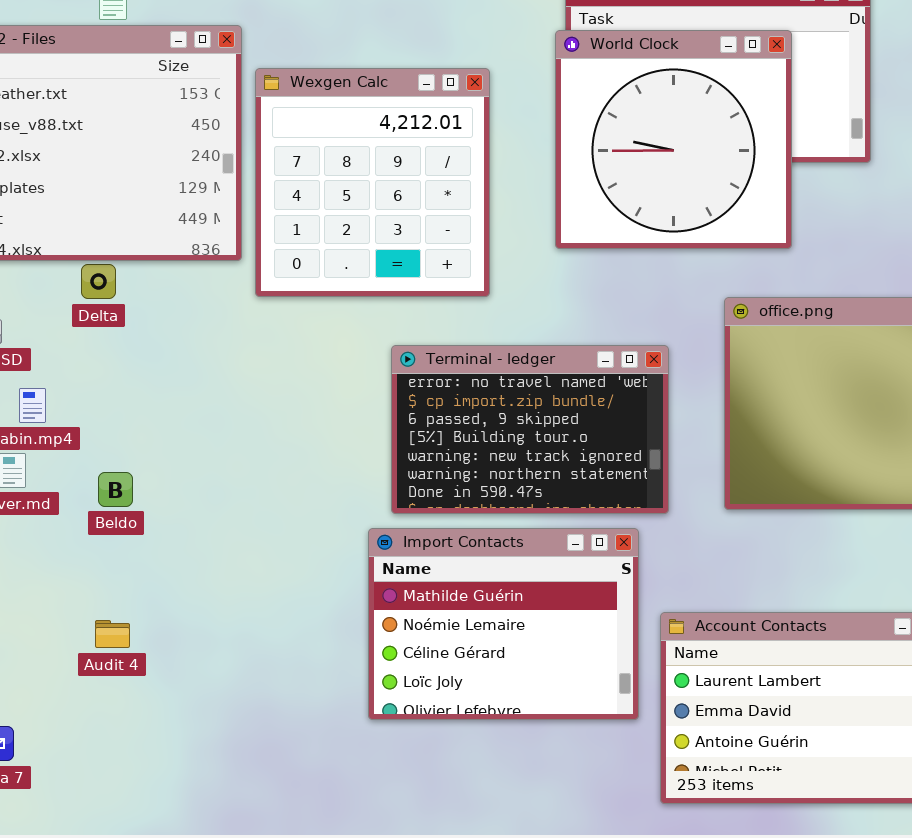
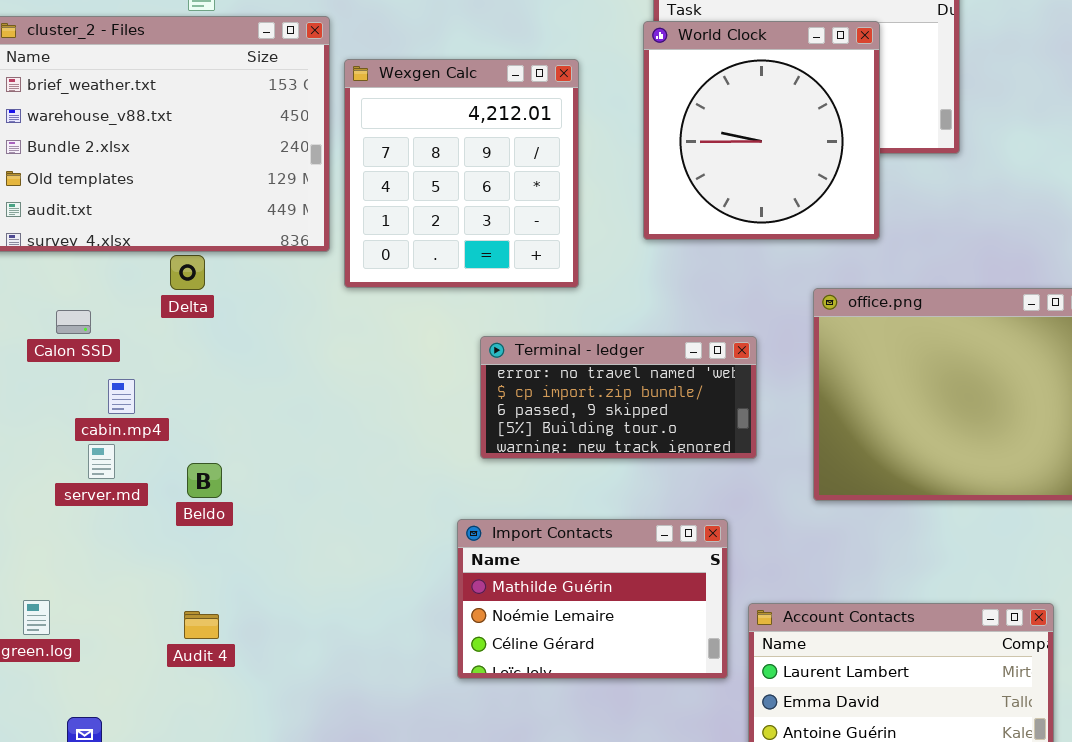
Terminal - ledger: [391,345,669,514] -> [480,336,757,459], resized
Import Contacts: [368,528,639,720] -> [457,519,728,679], resized

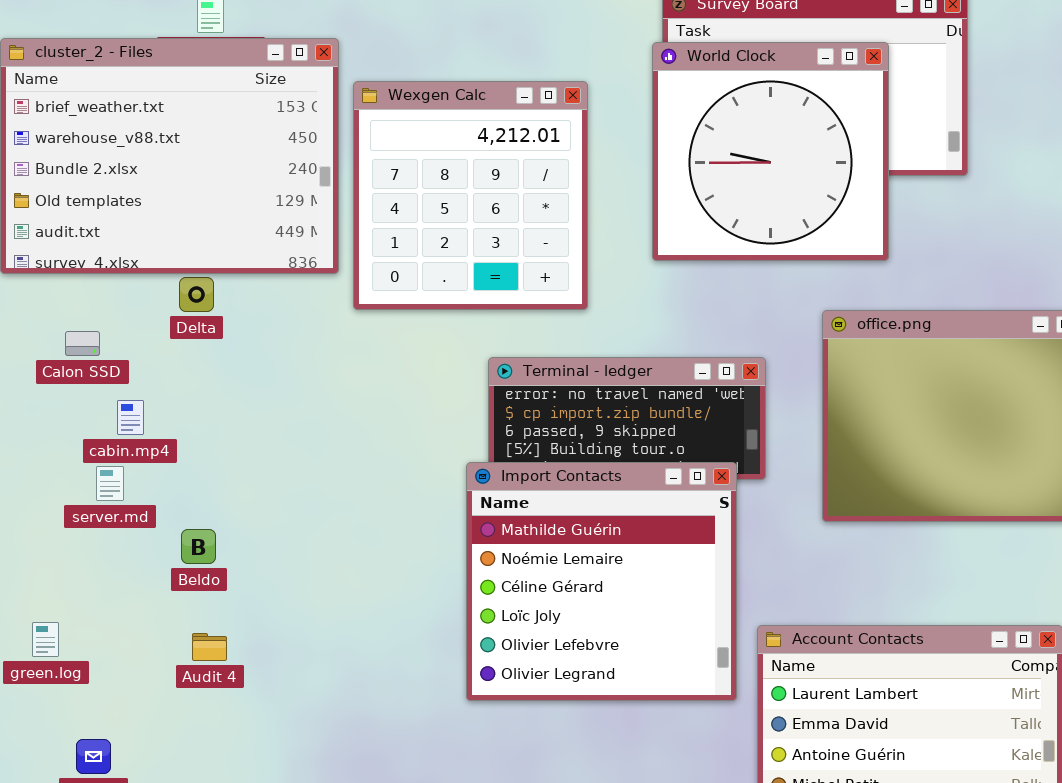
Beldo: [187,463,222,498] -> [181,529,216,564], moved
Import Contacts: [457,519,728,679] -> [466,462,737,701], resized

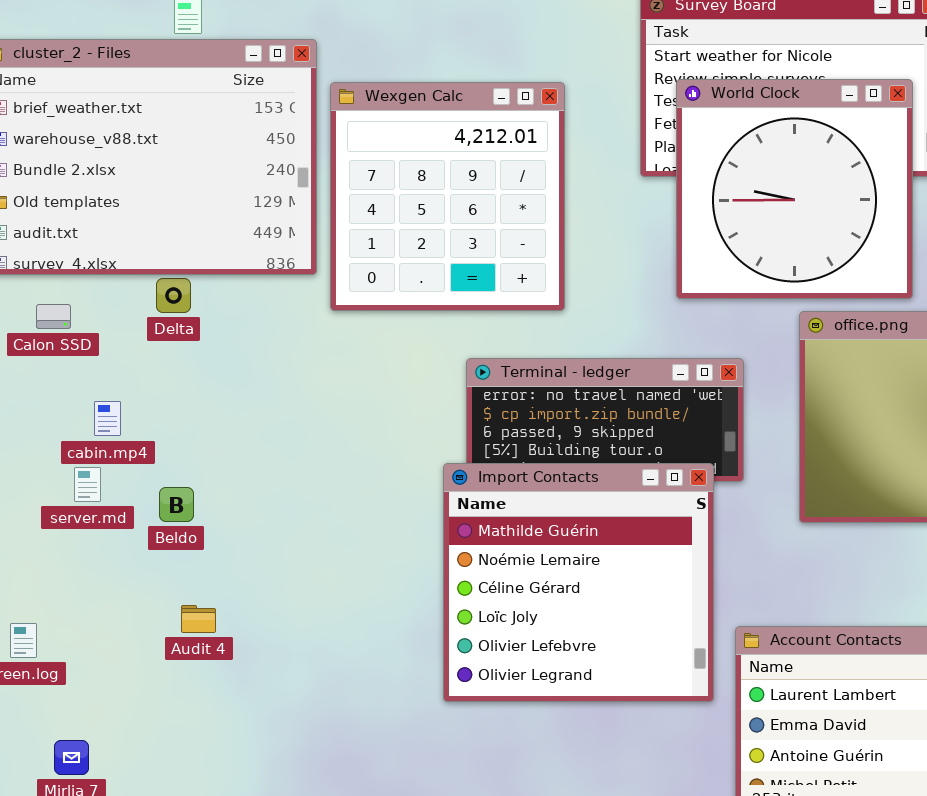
World Clock: [652,42,889,261] -> [676,79,913,299], moved
Calon SSD: [65,331,100,356] -> [36,304,71,329], moved
Beldo: [181,529,216,564] -> [159,487,194,522], moved
Audit 4: [192,633,227,661] -> [181,605,216,633], moved

